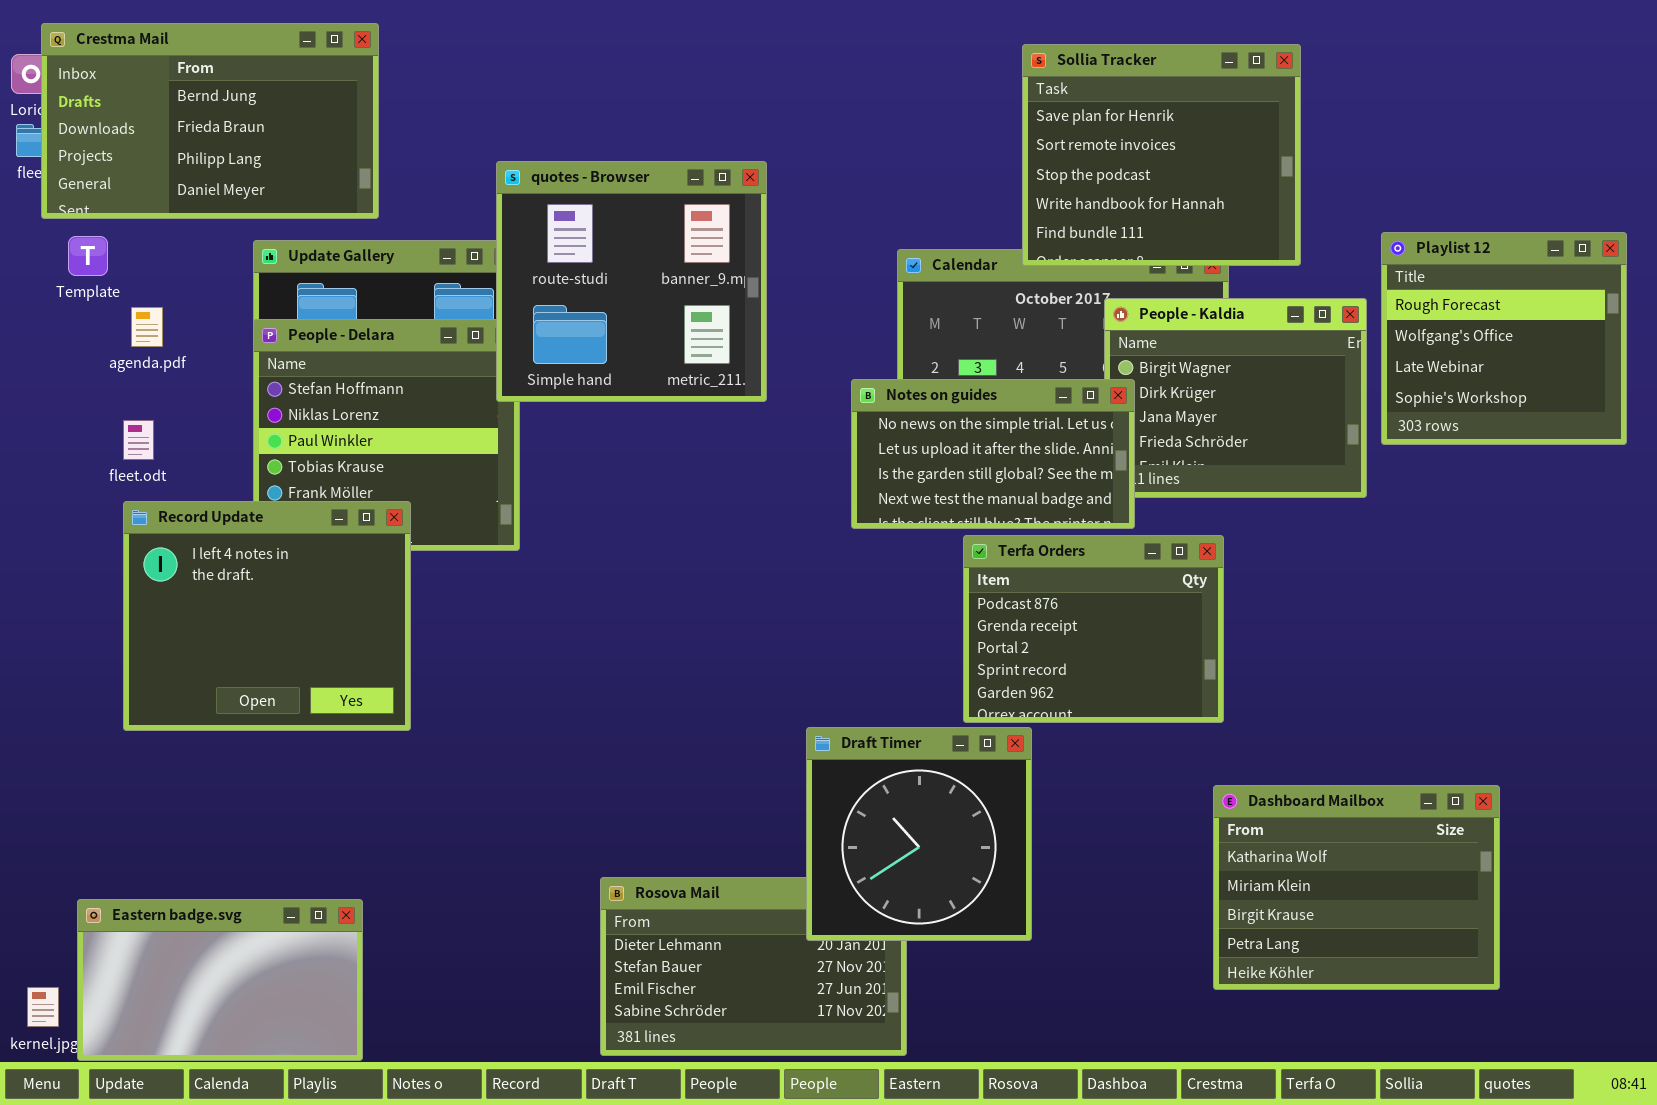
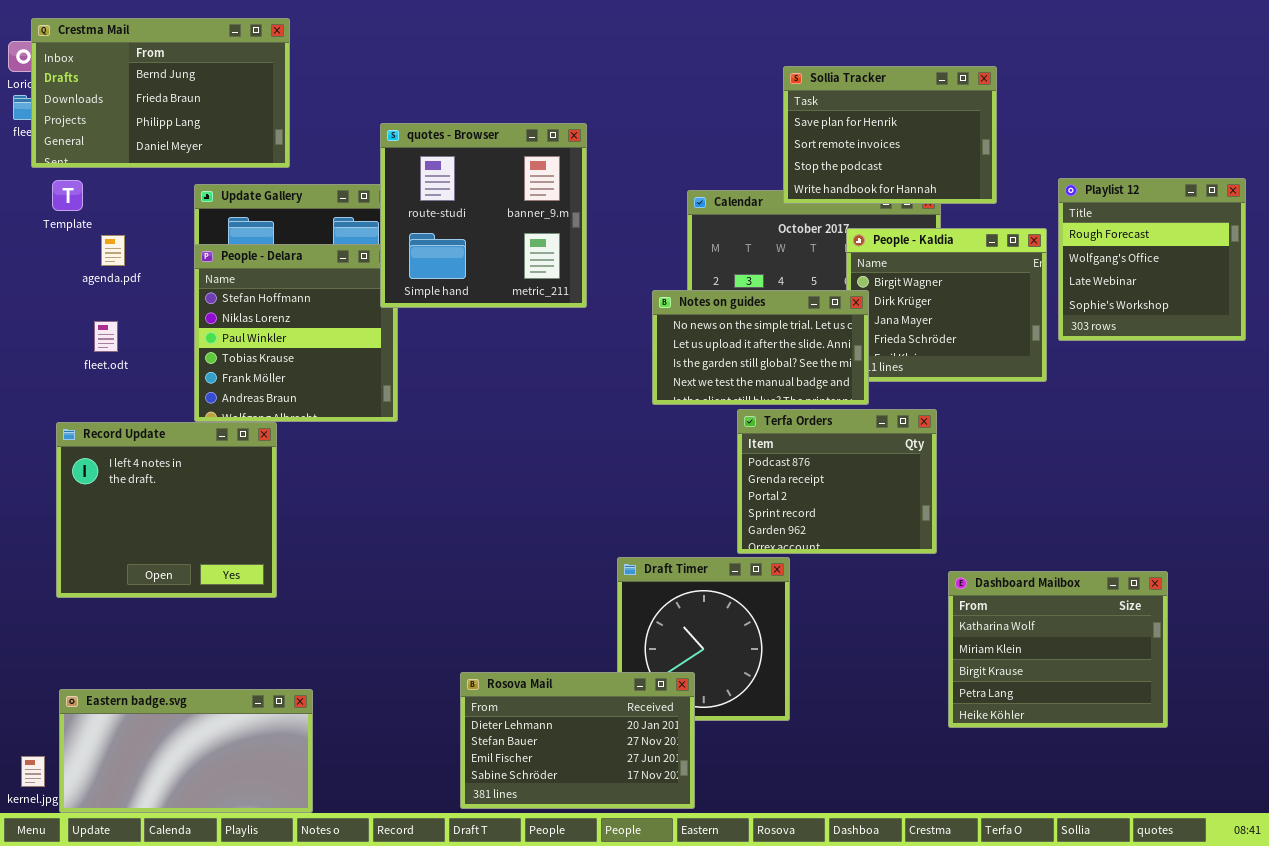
Sollia Tracker: [1022,44,1301,266] -> [783,66,997,204], resized
Record Update: [123,501,411,731] -> [56,422,277,598], moved
Dashboard Mailbox: [1213,785,1500,990] -> [948,571,1168,728], moved
Rosova Mail: [600,877,907,1056] -> [460,672,695,809], raised
Eastern badge.svg: [77,899,363,1061] -> [59,689,313,813], resized

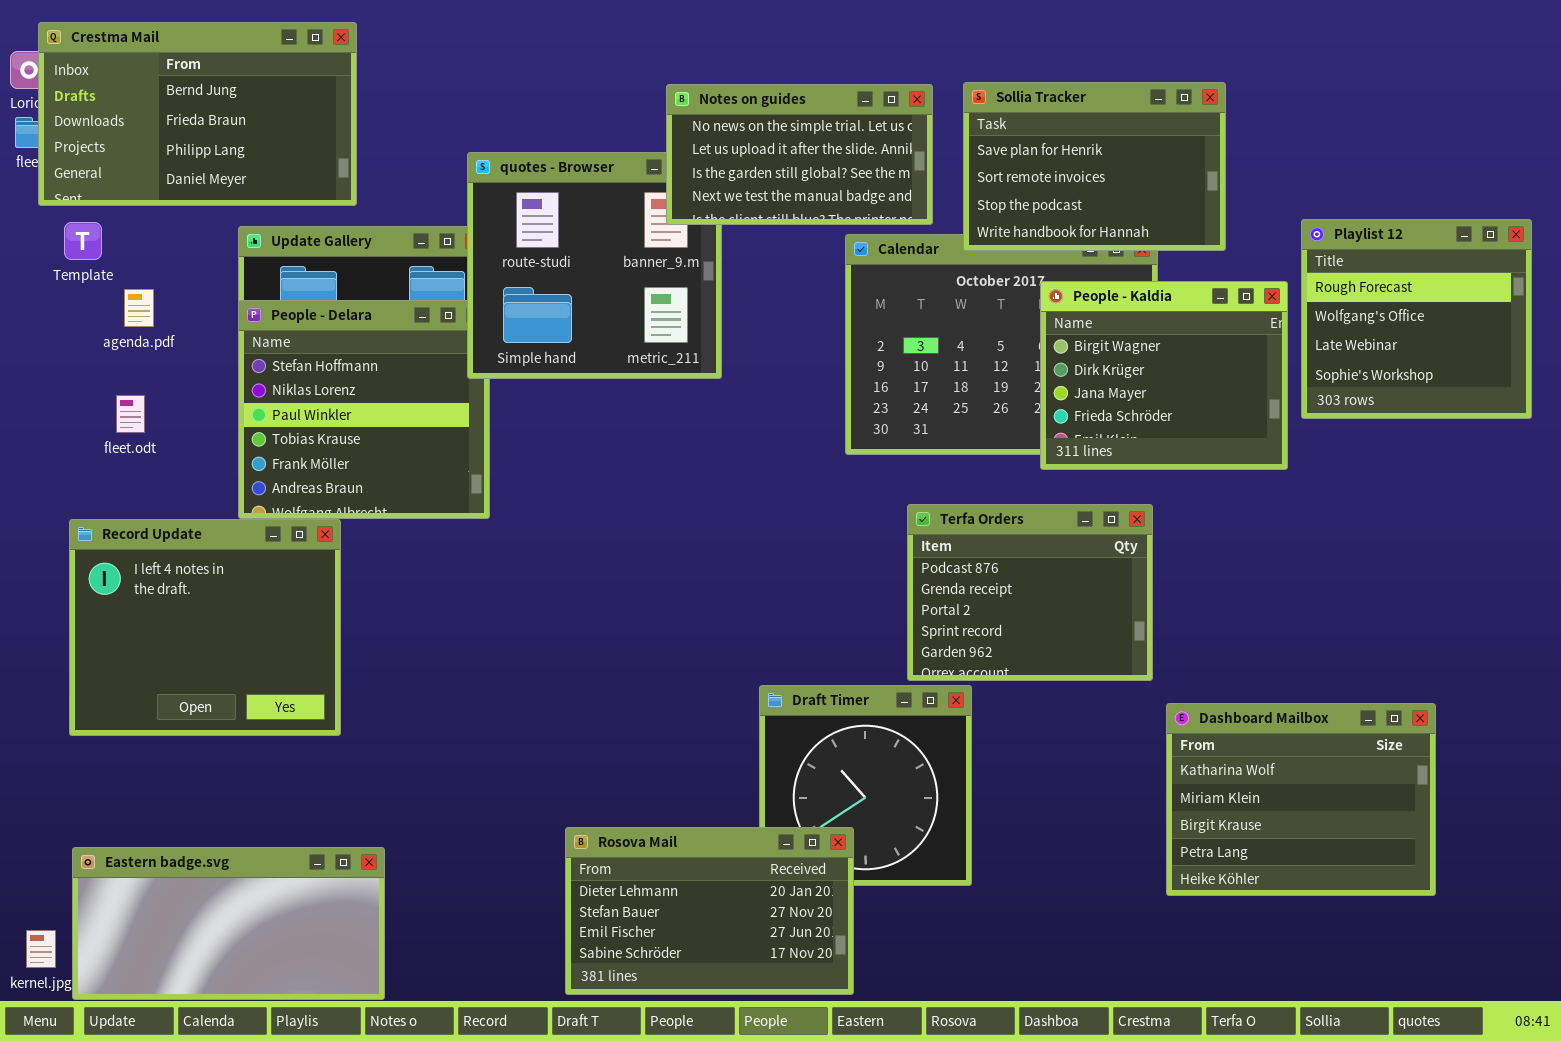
Notes on guides: [652,290,869,405] -> [666,84,933,225], moved

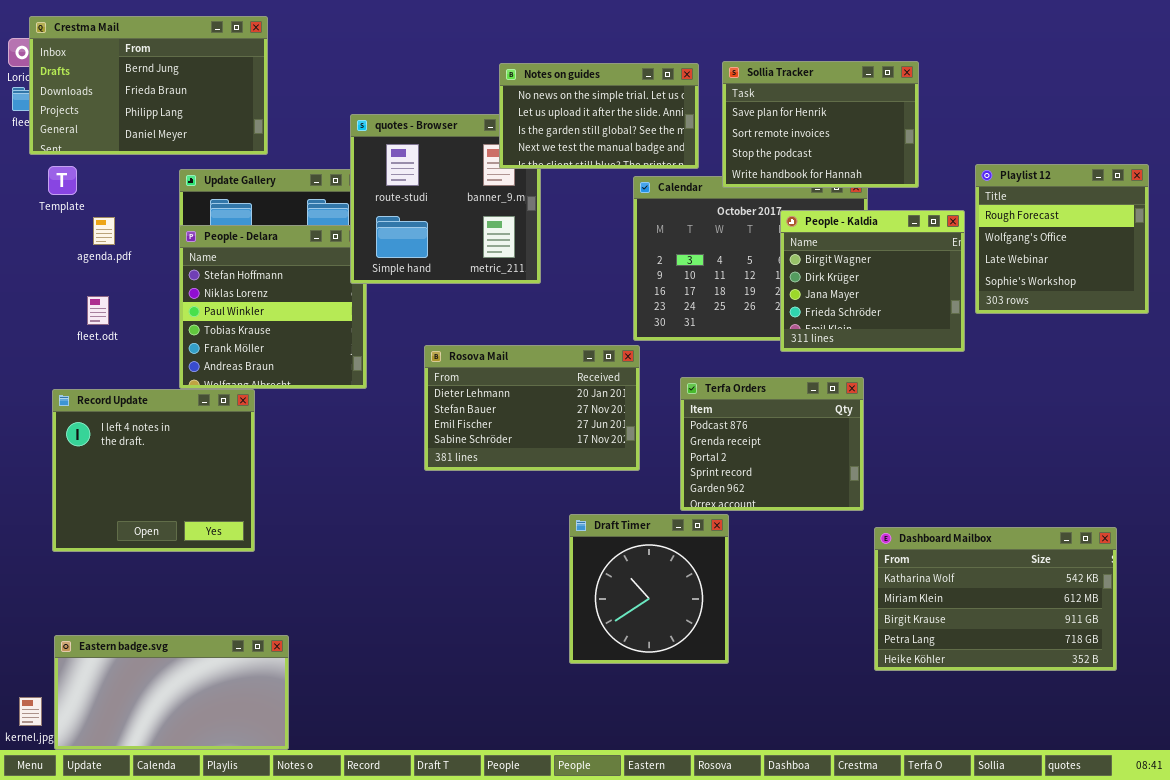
Dashboard Mailbox: [1166,703,1436,896] -> [874,527,1117,671], resized
Rosova Mail: [565,827,854,995] -> [424,345,640,471], moved

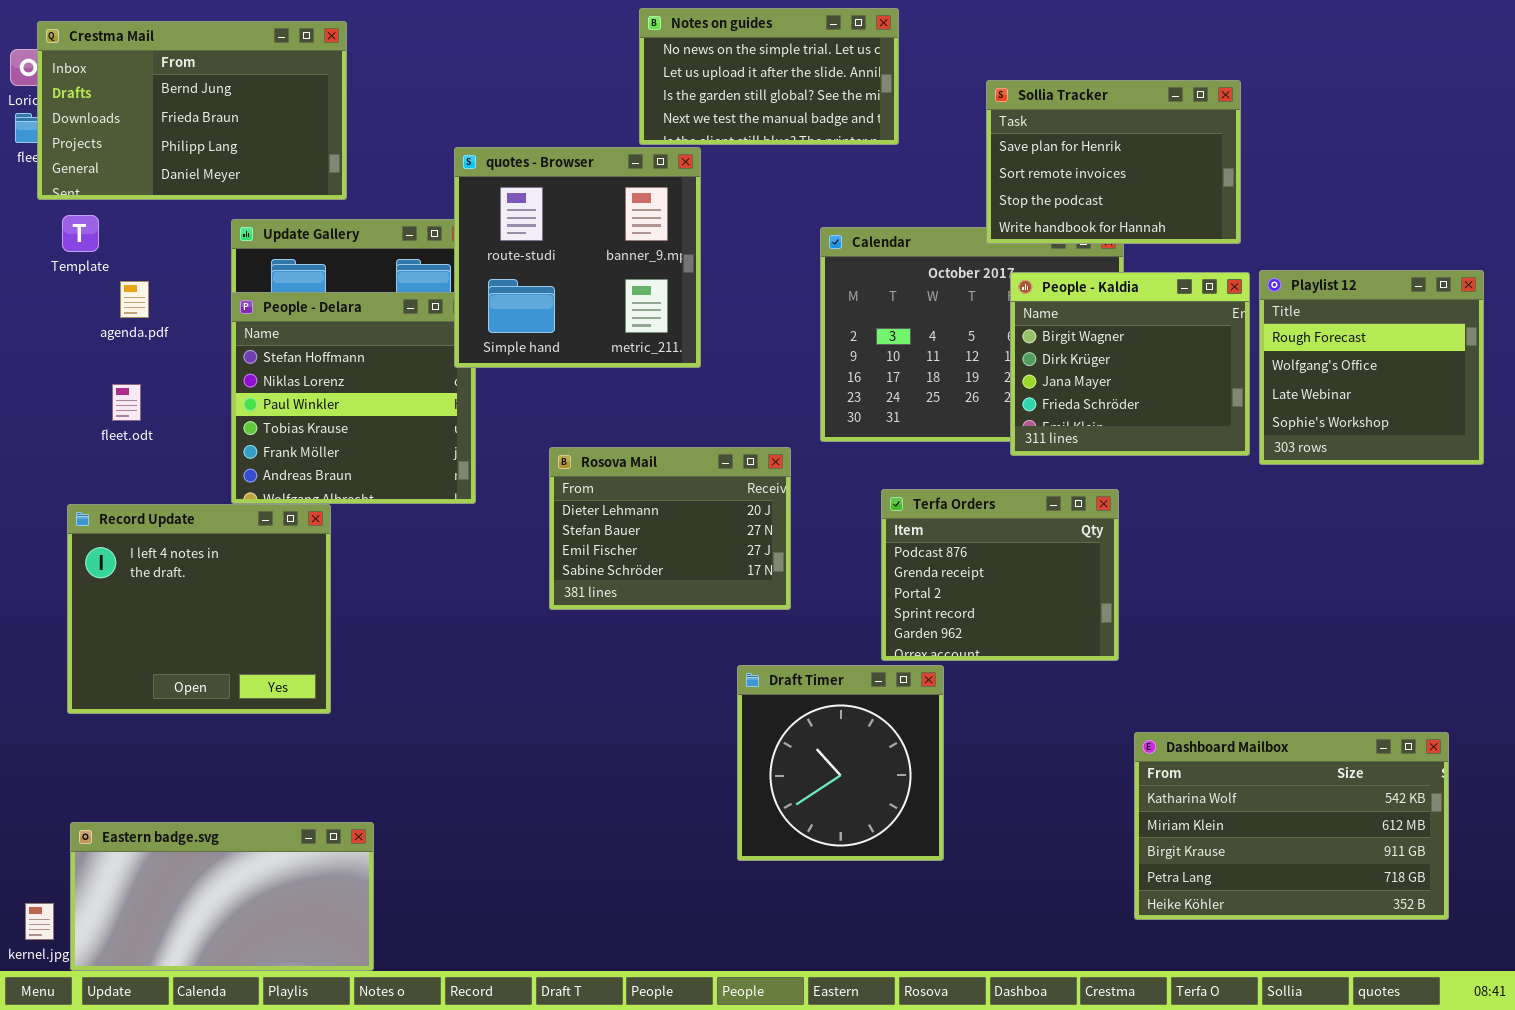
Sollia Tracker: [722,61,919,188] -> [986,80,1241,244], moved
Notes on guides: [499,63,699,169] -> [639,8,899,145], moved
Playlist 12: [975,164,1149,314] -> [1259,270,1484,465], moved
Rosova Mail: [424,345,640,471] -> [549,447,791,610], resized
Dashboard Mailbox: [874,527,1117,671] -> [1134,732,1449,920], moved

